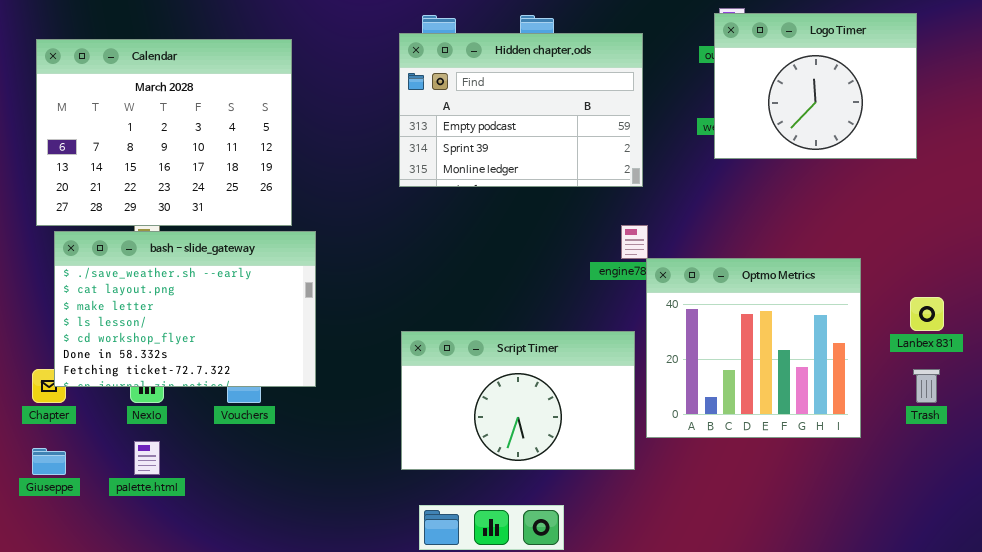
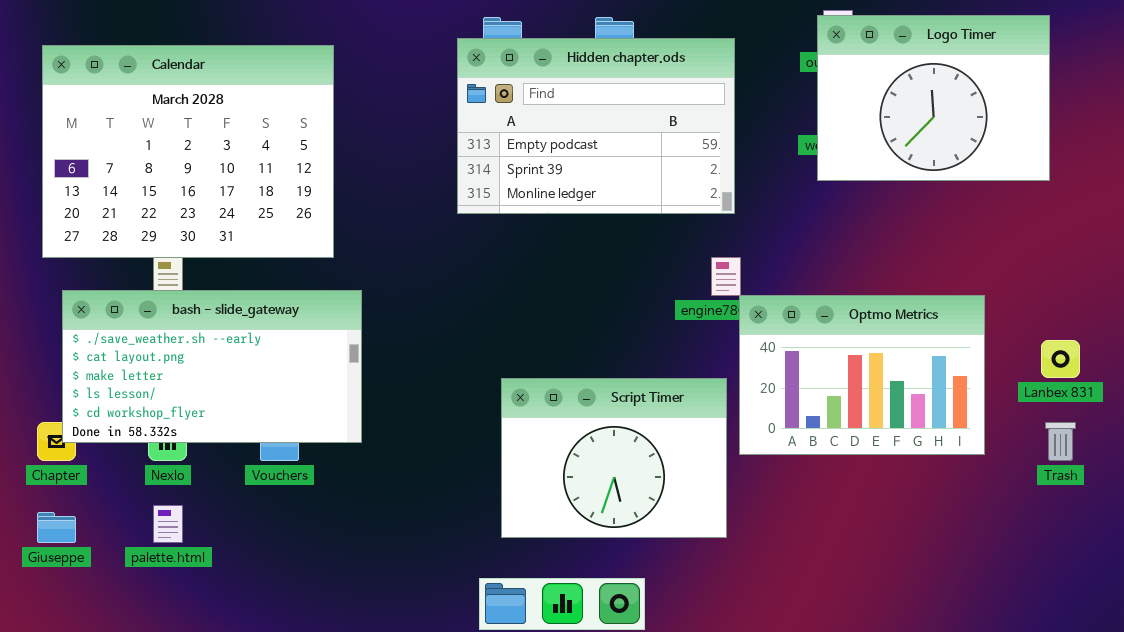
bash - slide_gateway: [54,231,316,387] -> [62,290,362,443], resized
Optmo Metrics: [646,258,861,438] -> [739,295,985,455], resized
Script Timer: [401,331,635,470] -> [501,378,727,538], resized

